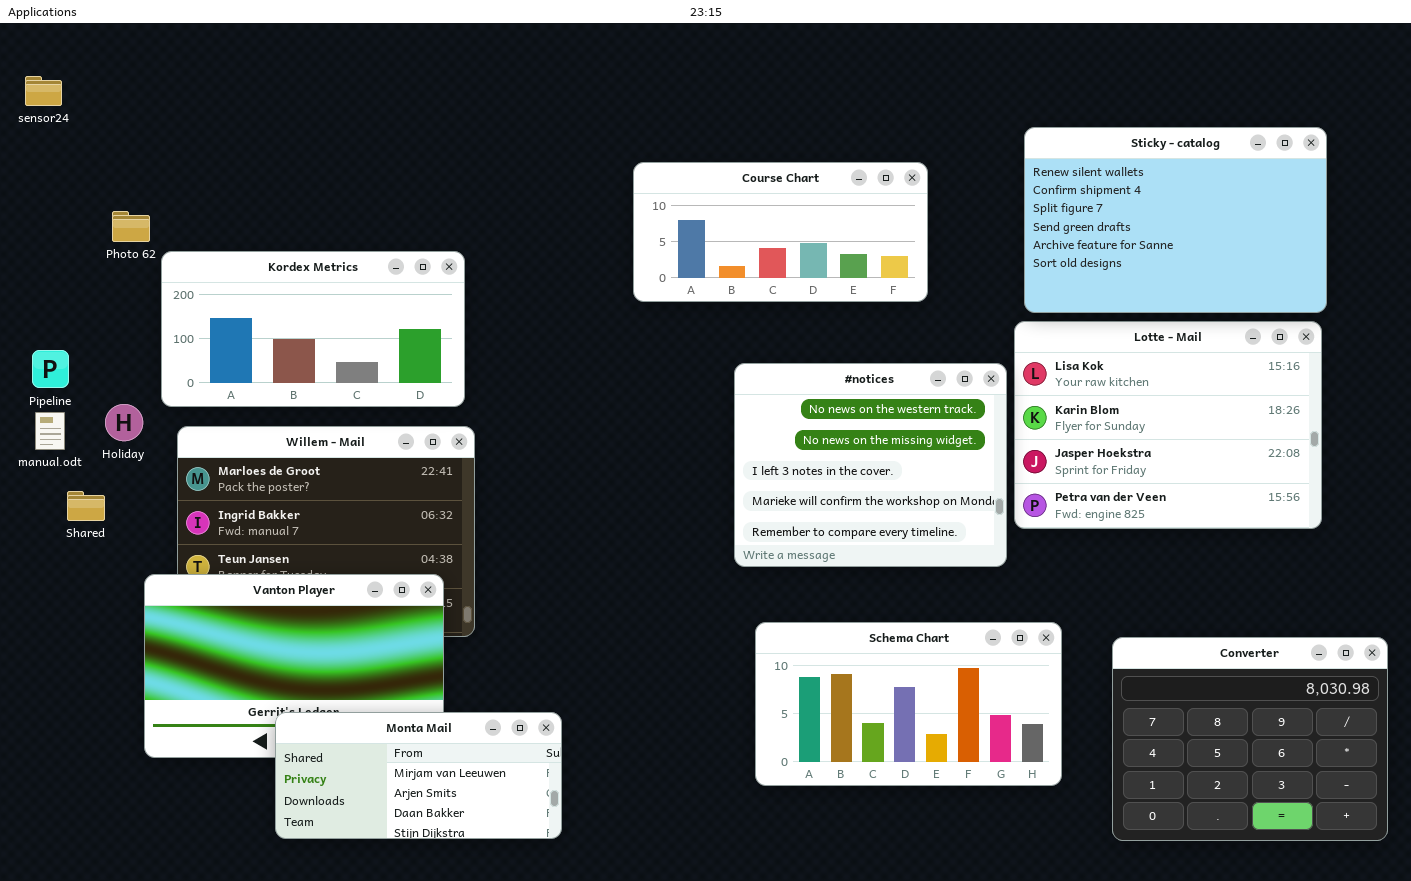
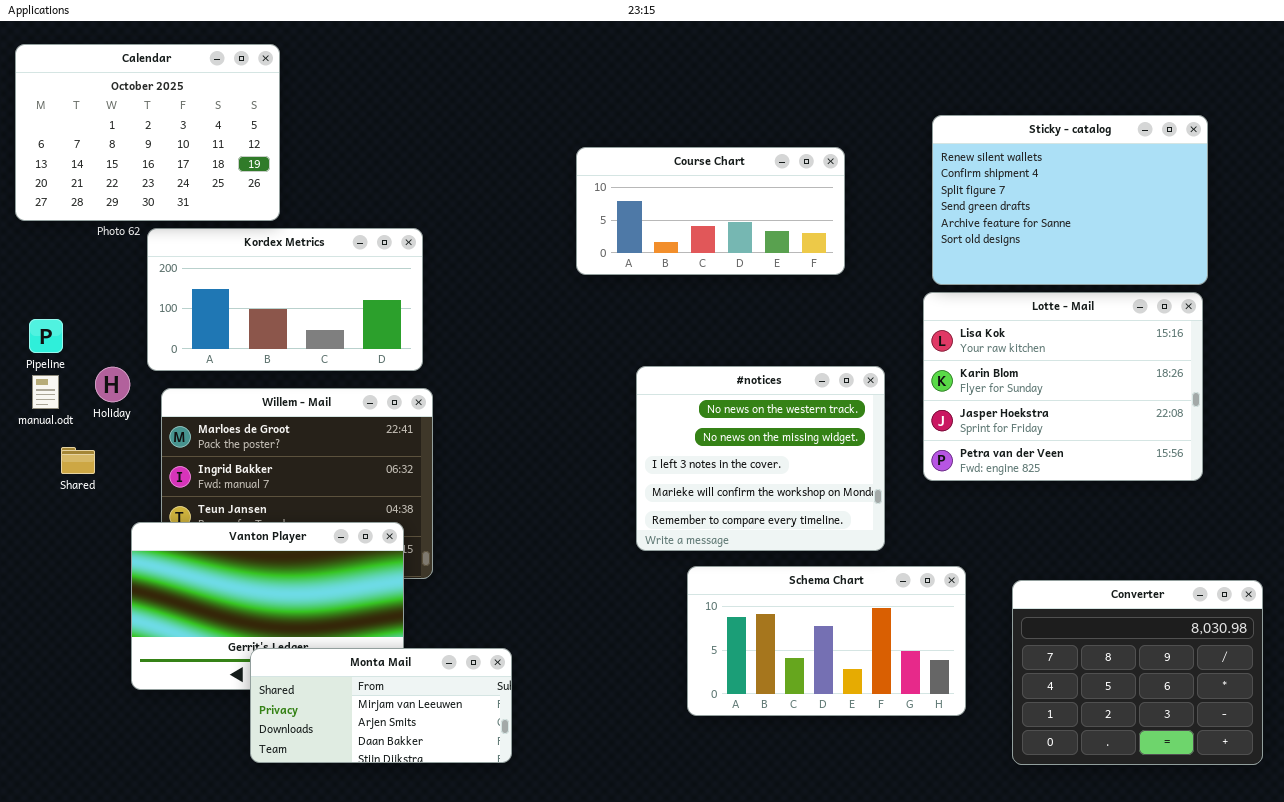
Calendar: none -> [15,44,280,221], opened
#notices: [734,363,1007,567] -> [636,366,885,551], moved

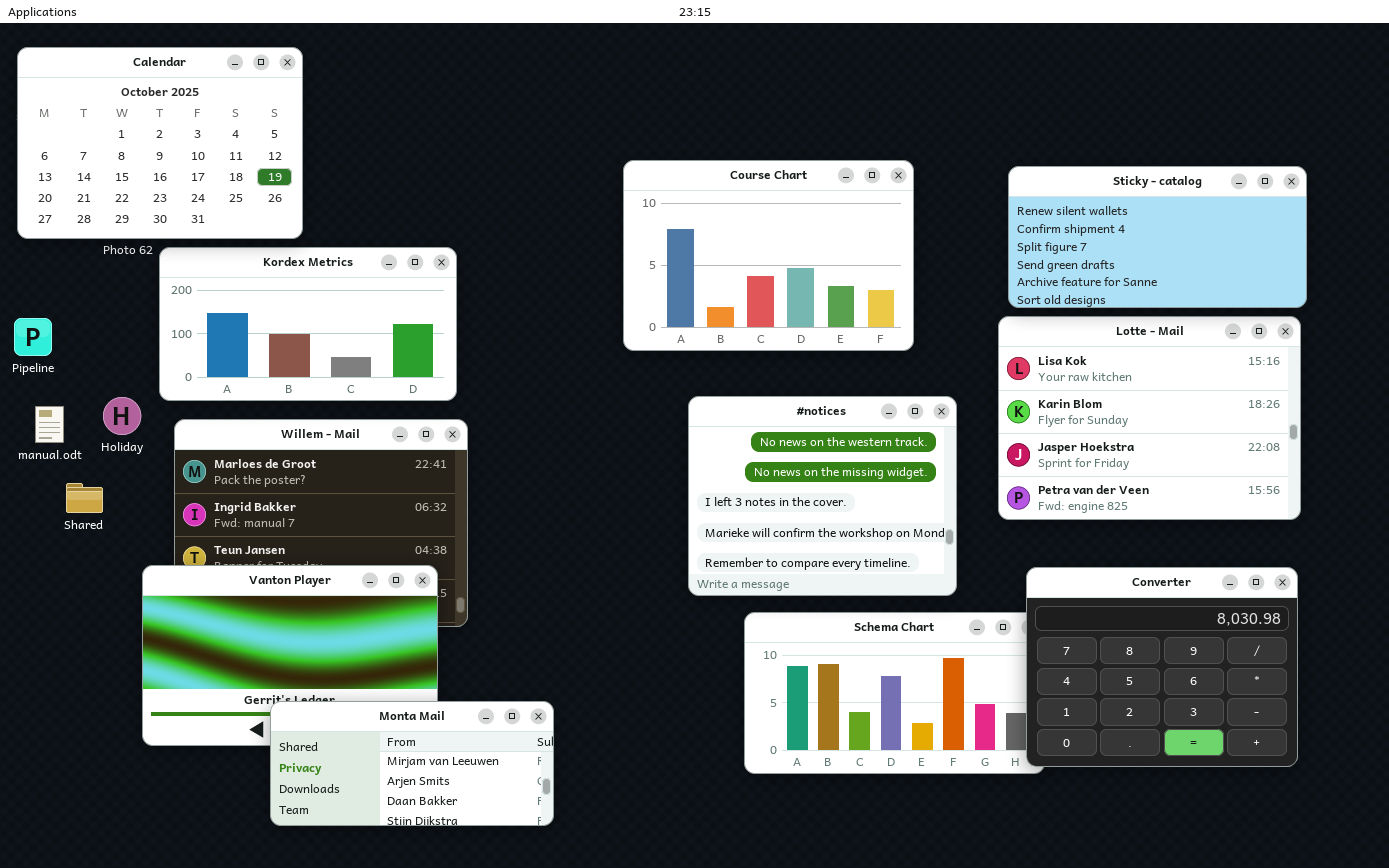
Sticky - catalog: [932,115,1208,285] -> [1008,166,1307,308], resized
Course Chart: [576,147,845,275] -> [623,160,914,351], resized
Pipeline: [29,319,63,353] -> [14,318,52,356], moved
Converter: [1012,580,1263,765] -> [1026,567,1298,767], moved

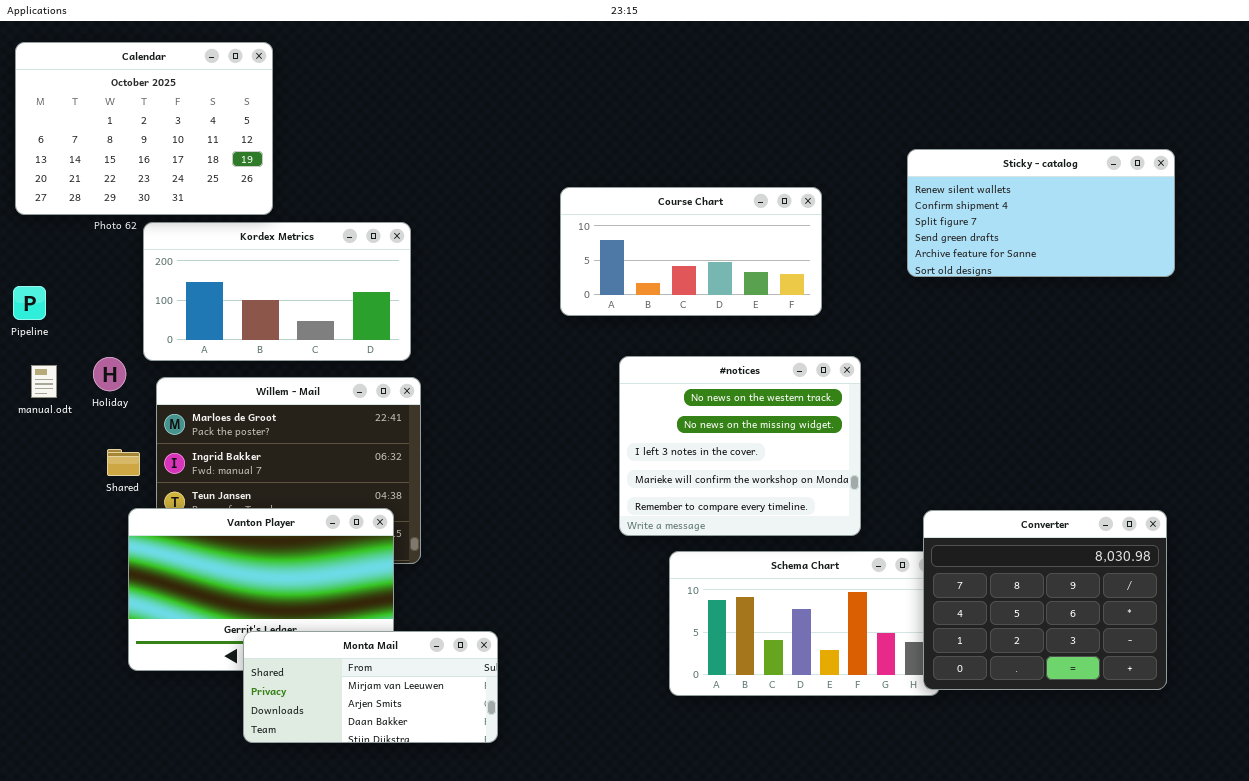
Course Chart: [623,160,914,351] -> [560,187,822,316], resized
Lotte - Mail: [998,316,1301,520] -> none, closed
Shared: [66,483,103,513] -> [107,449,140,476], moved

